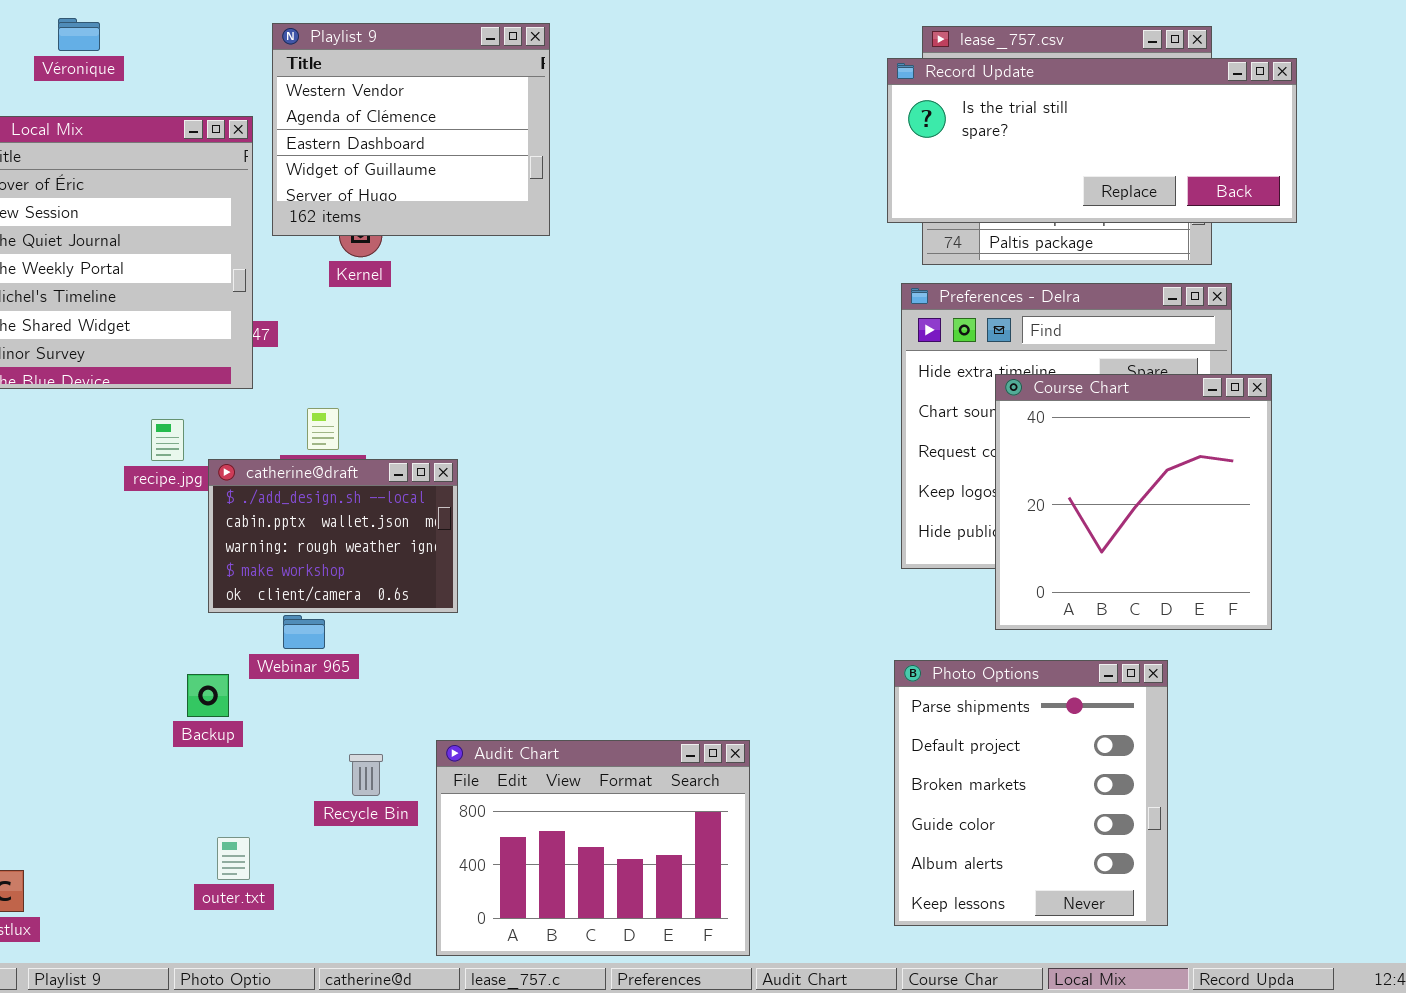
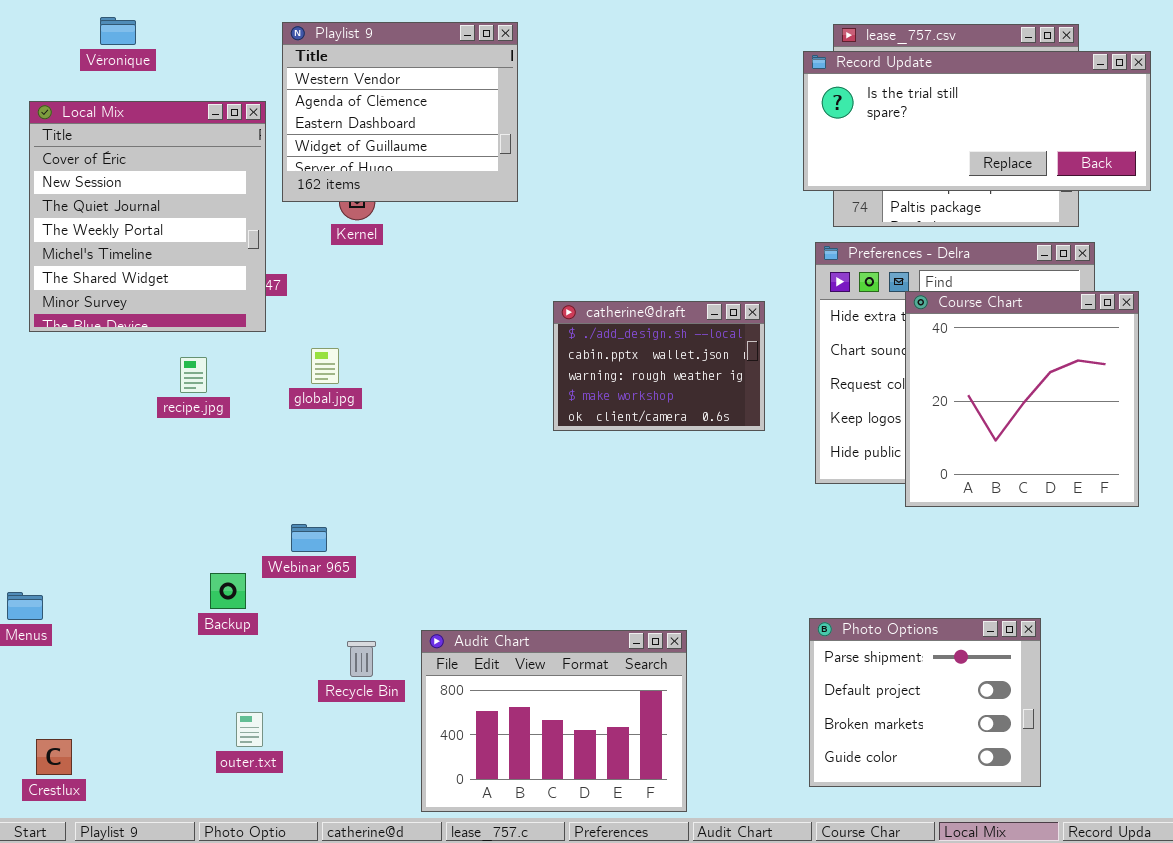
Course Chart: [995,374,1272,630] -> [905,291,1139,507], moved
catherine@draft: [208,459,458,613] -> [553,301,765,431], moved
Photo Options: [894,660,1168,926] -> [809,618,1041,787], resized

